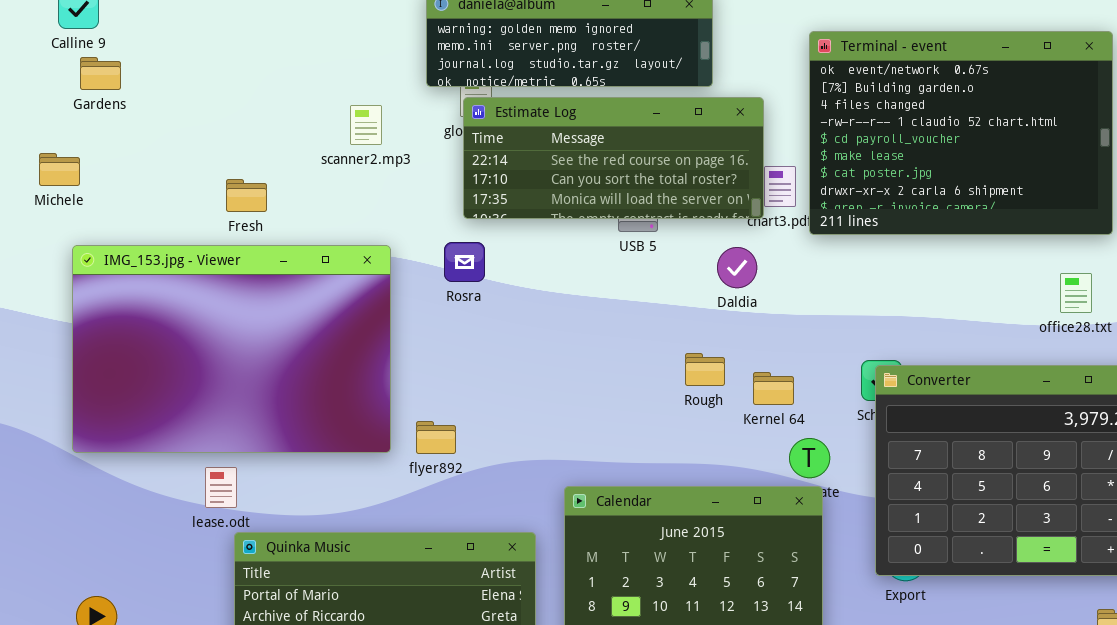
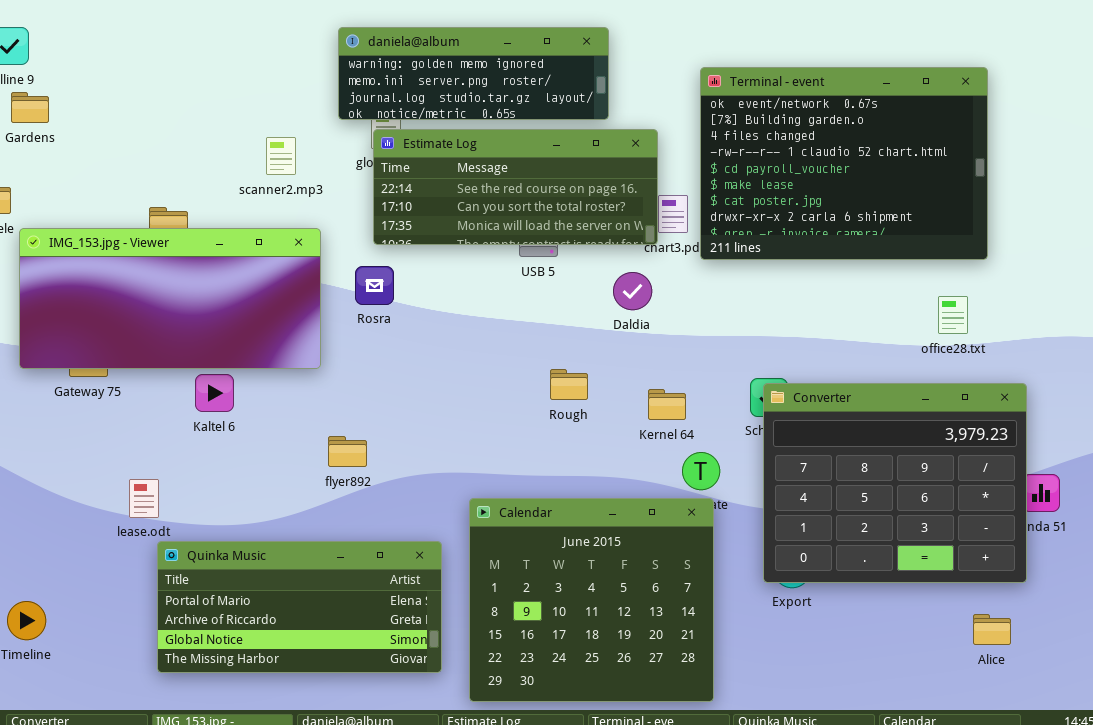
IMG_153.jpg - Viewer: [72,245,391,453] -> [19,228,321,369], moved, resized
Rough: [685,353,725,386] -> [550,369,588,400], moved

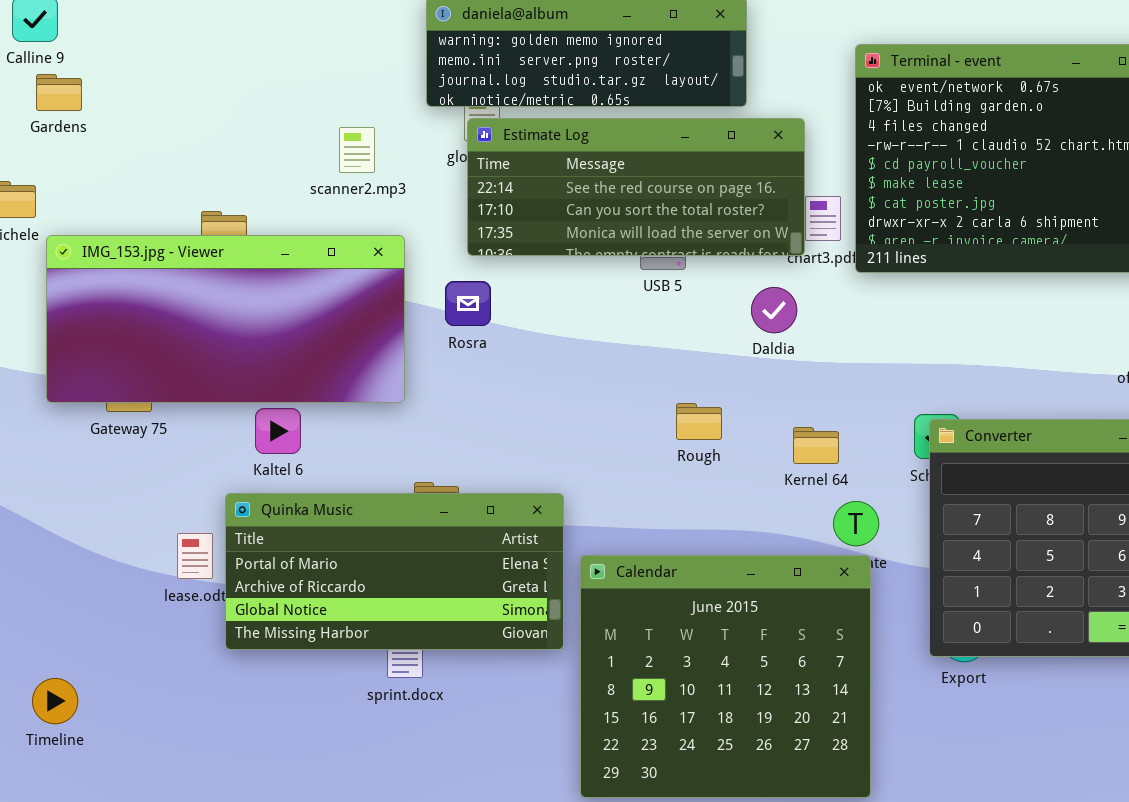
Quinka Music: [157,541,442,673] -> [225,493,564,650], moved

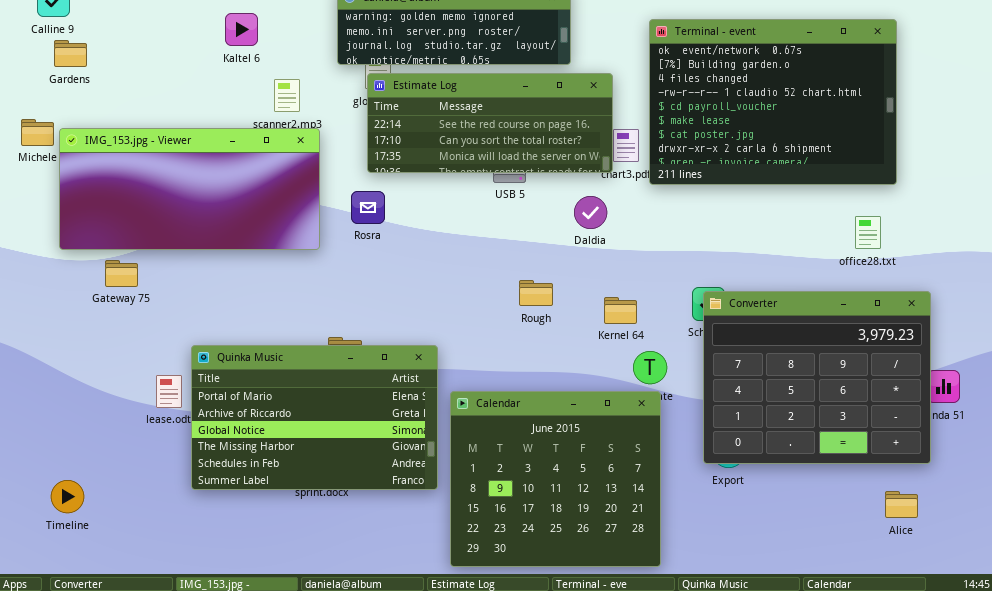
IMG_153.jpg - Viewer: [46,235,405,403] -> [59,128,320,250], moved
Kaltel 6: [255,408,301,454] -> [225,13,258,46], moved
Quinka Music: [225,493,564,650] -> [191,345,438,490], resized

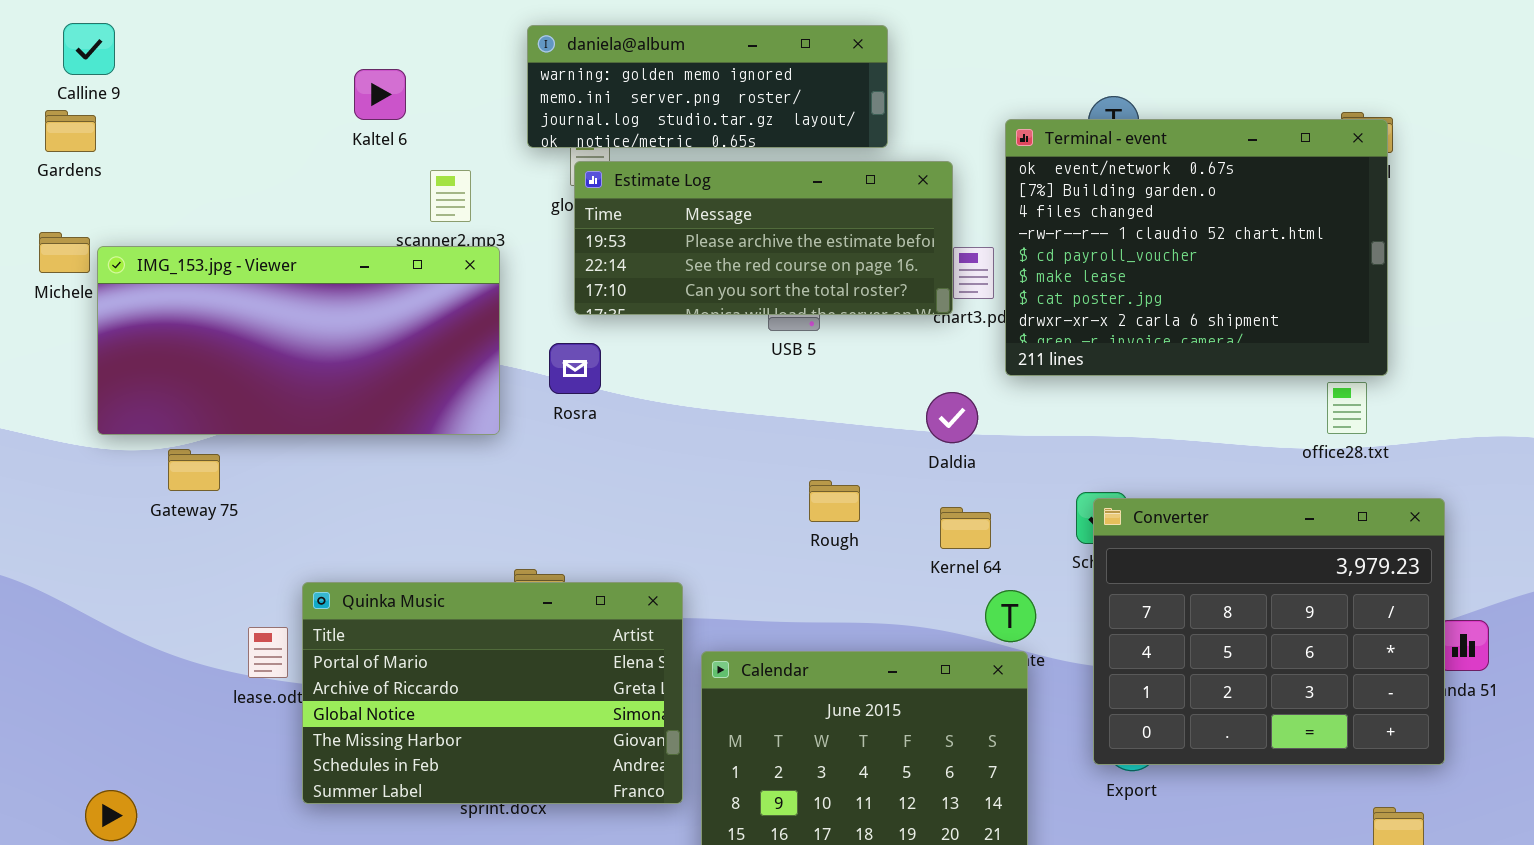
Terminal - event: [649,19,897,185] -> [1005,119,1388,376], moved
Gardens: [54,40,87,67] -> [45,110,96,152], moved
Estimate Log: [367,73,613,173] -> [574,161,953,315], scrolled up 1 row
Daldia: [574,196,607,229] -> [926,392,978,443], moved

